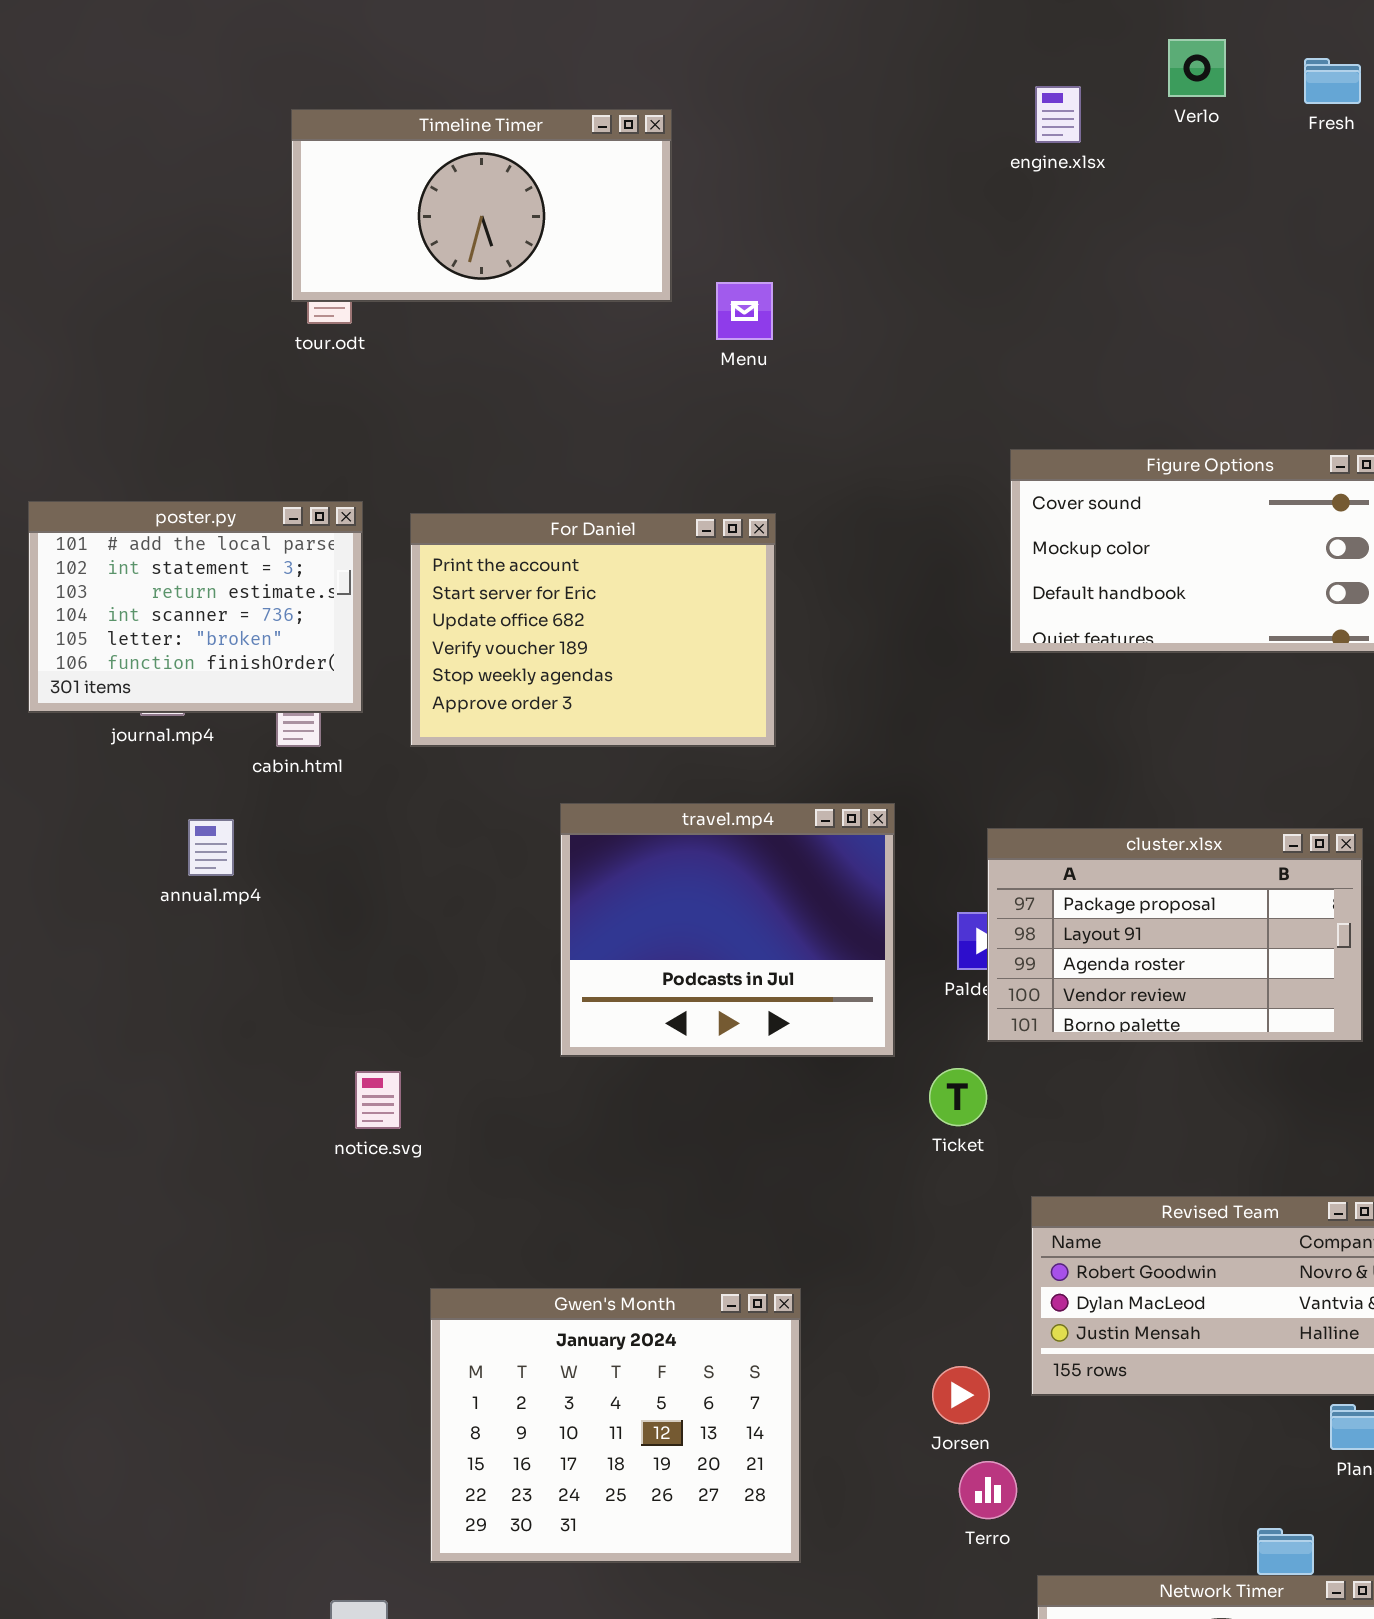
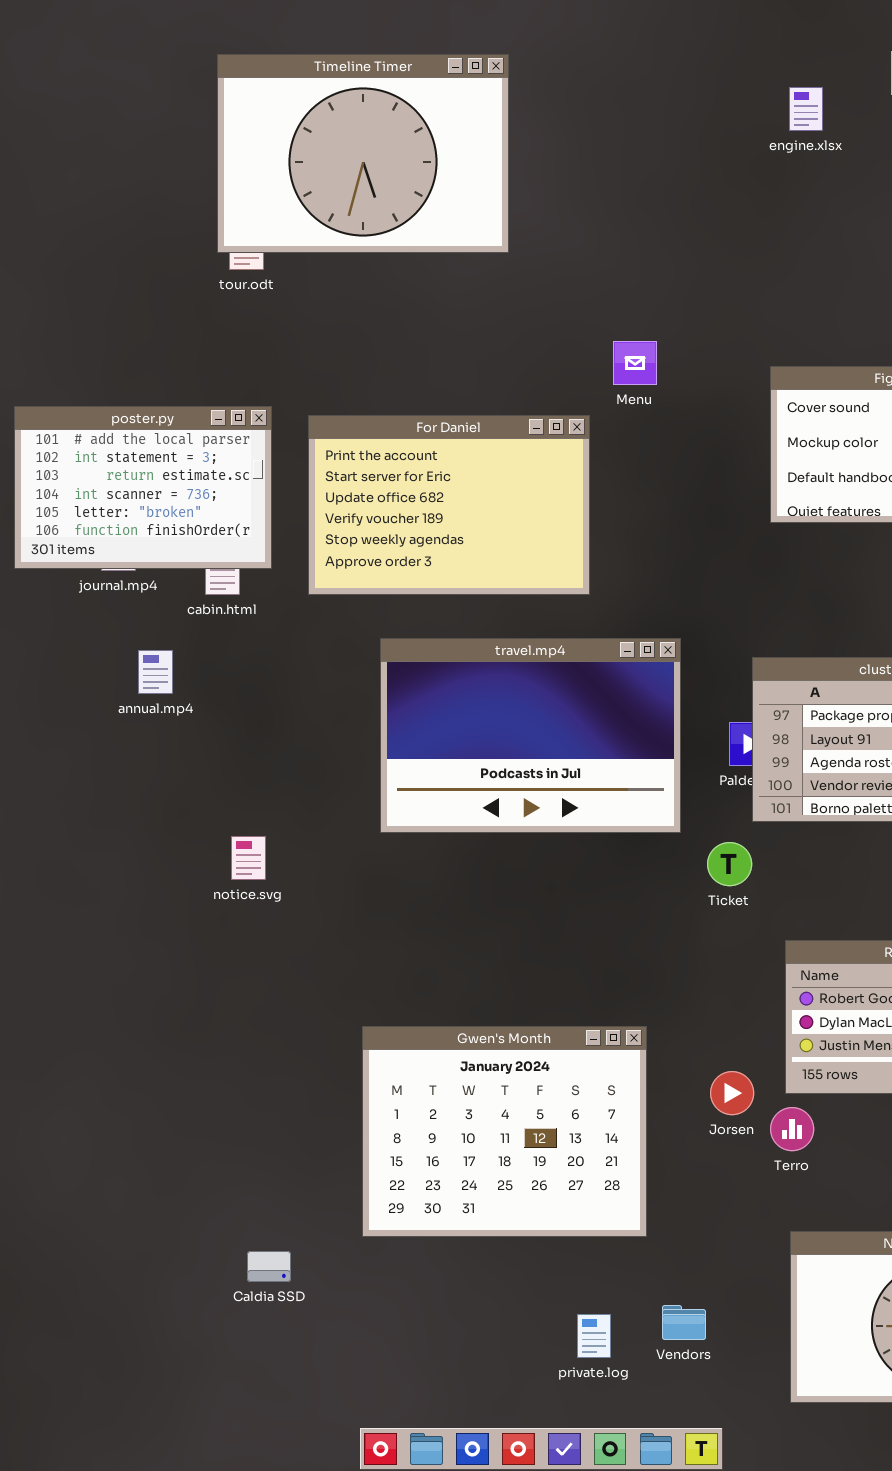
Timeline Timer: [291,109,672,302] -> [217,54,509,253], resized
Menu: [716,282,773,340] -> [613,341,657,385], moved
travel.mp4: [560,803,895,1057] -> [380,638,681,833], resized
notice.svg: [355,1071,401,1129] -> [231,836,266,880], moved
Gwen's Month: [430,1288,801,1563] -> [362,1026,647,1237], moved
Terro: [959,1461,1017,1519] -> [770,1107,814,1151], moved

